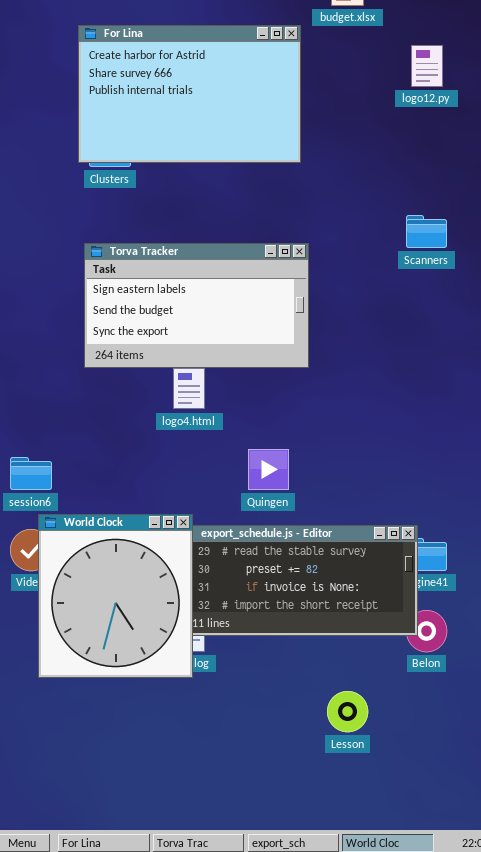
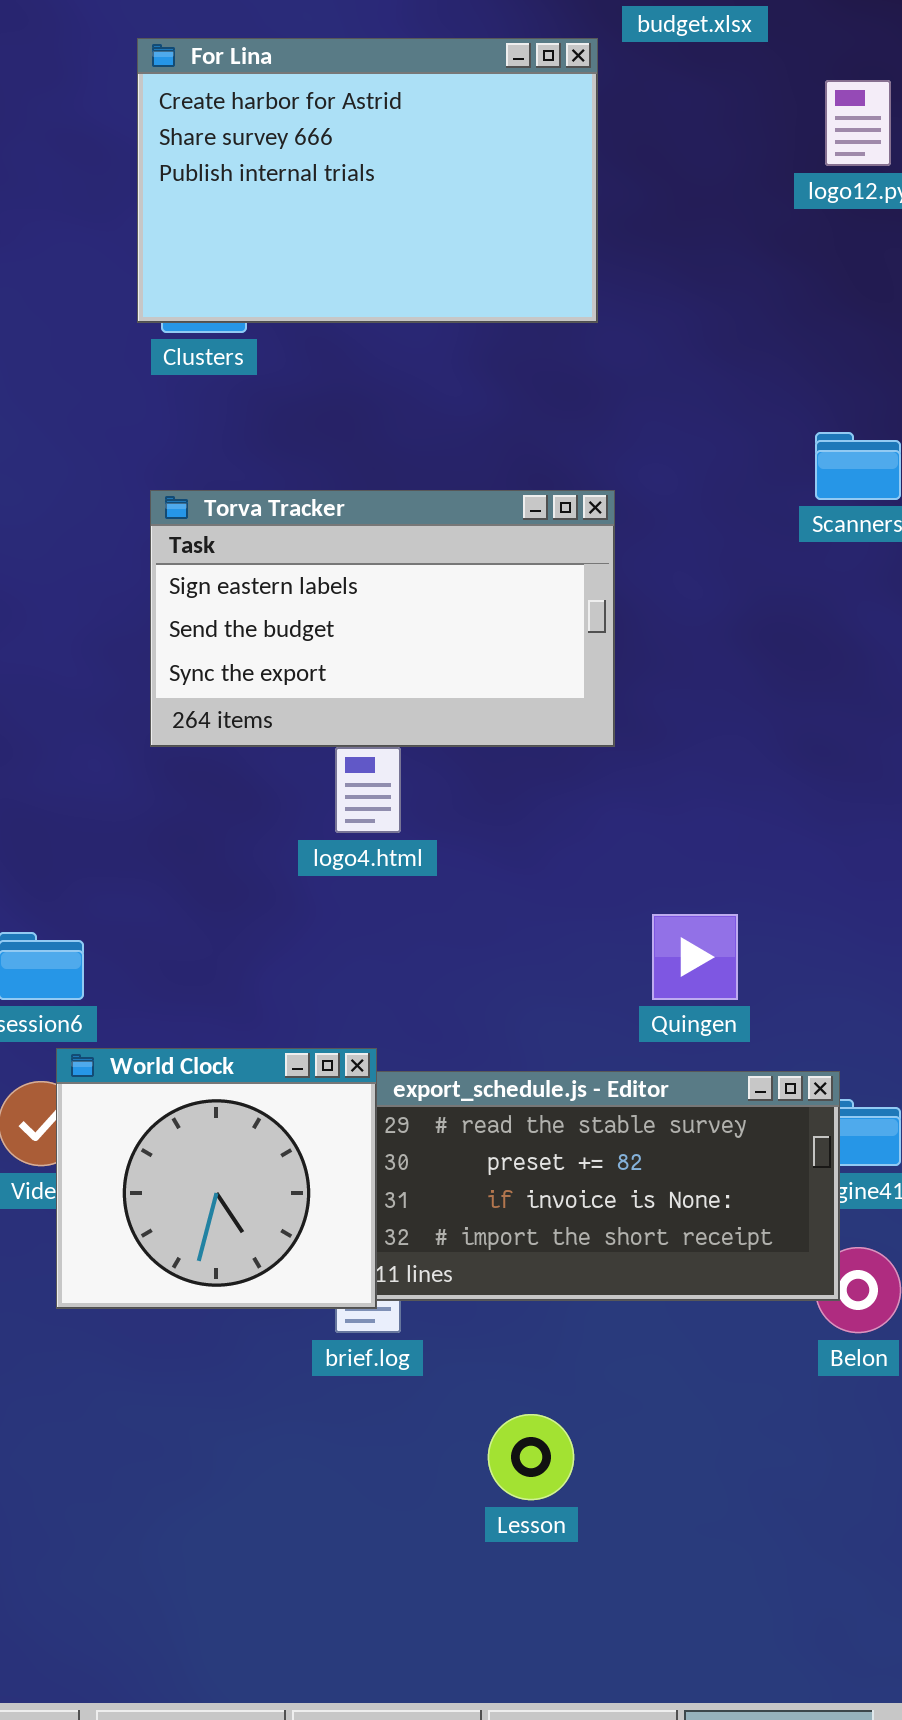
Quingen: [248,449,289,490] -> [652,914,738,1000], moved
World Clock: [38,514,193,678] -> [56,1048,377,1309], resized
Lesson: [327,691,368,732] -> [488,1414,574,1500], moved

